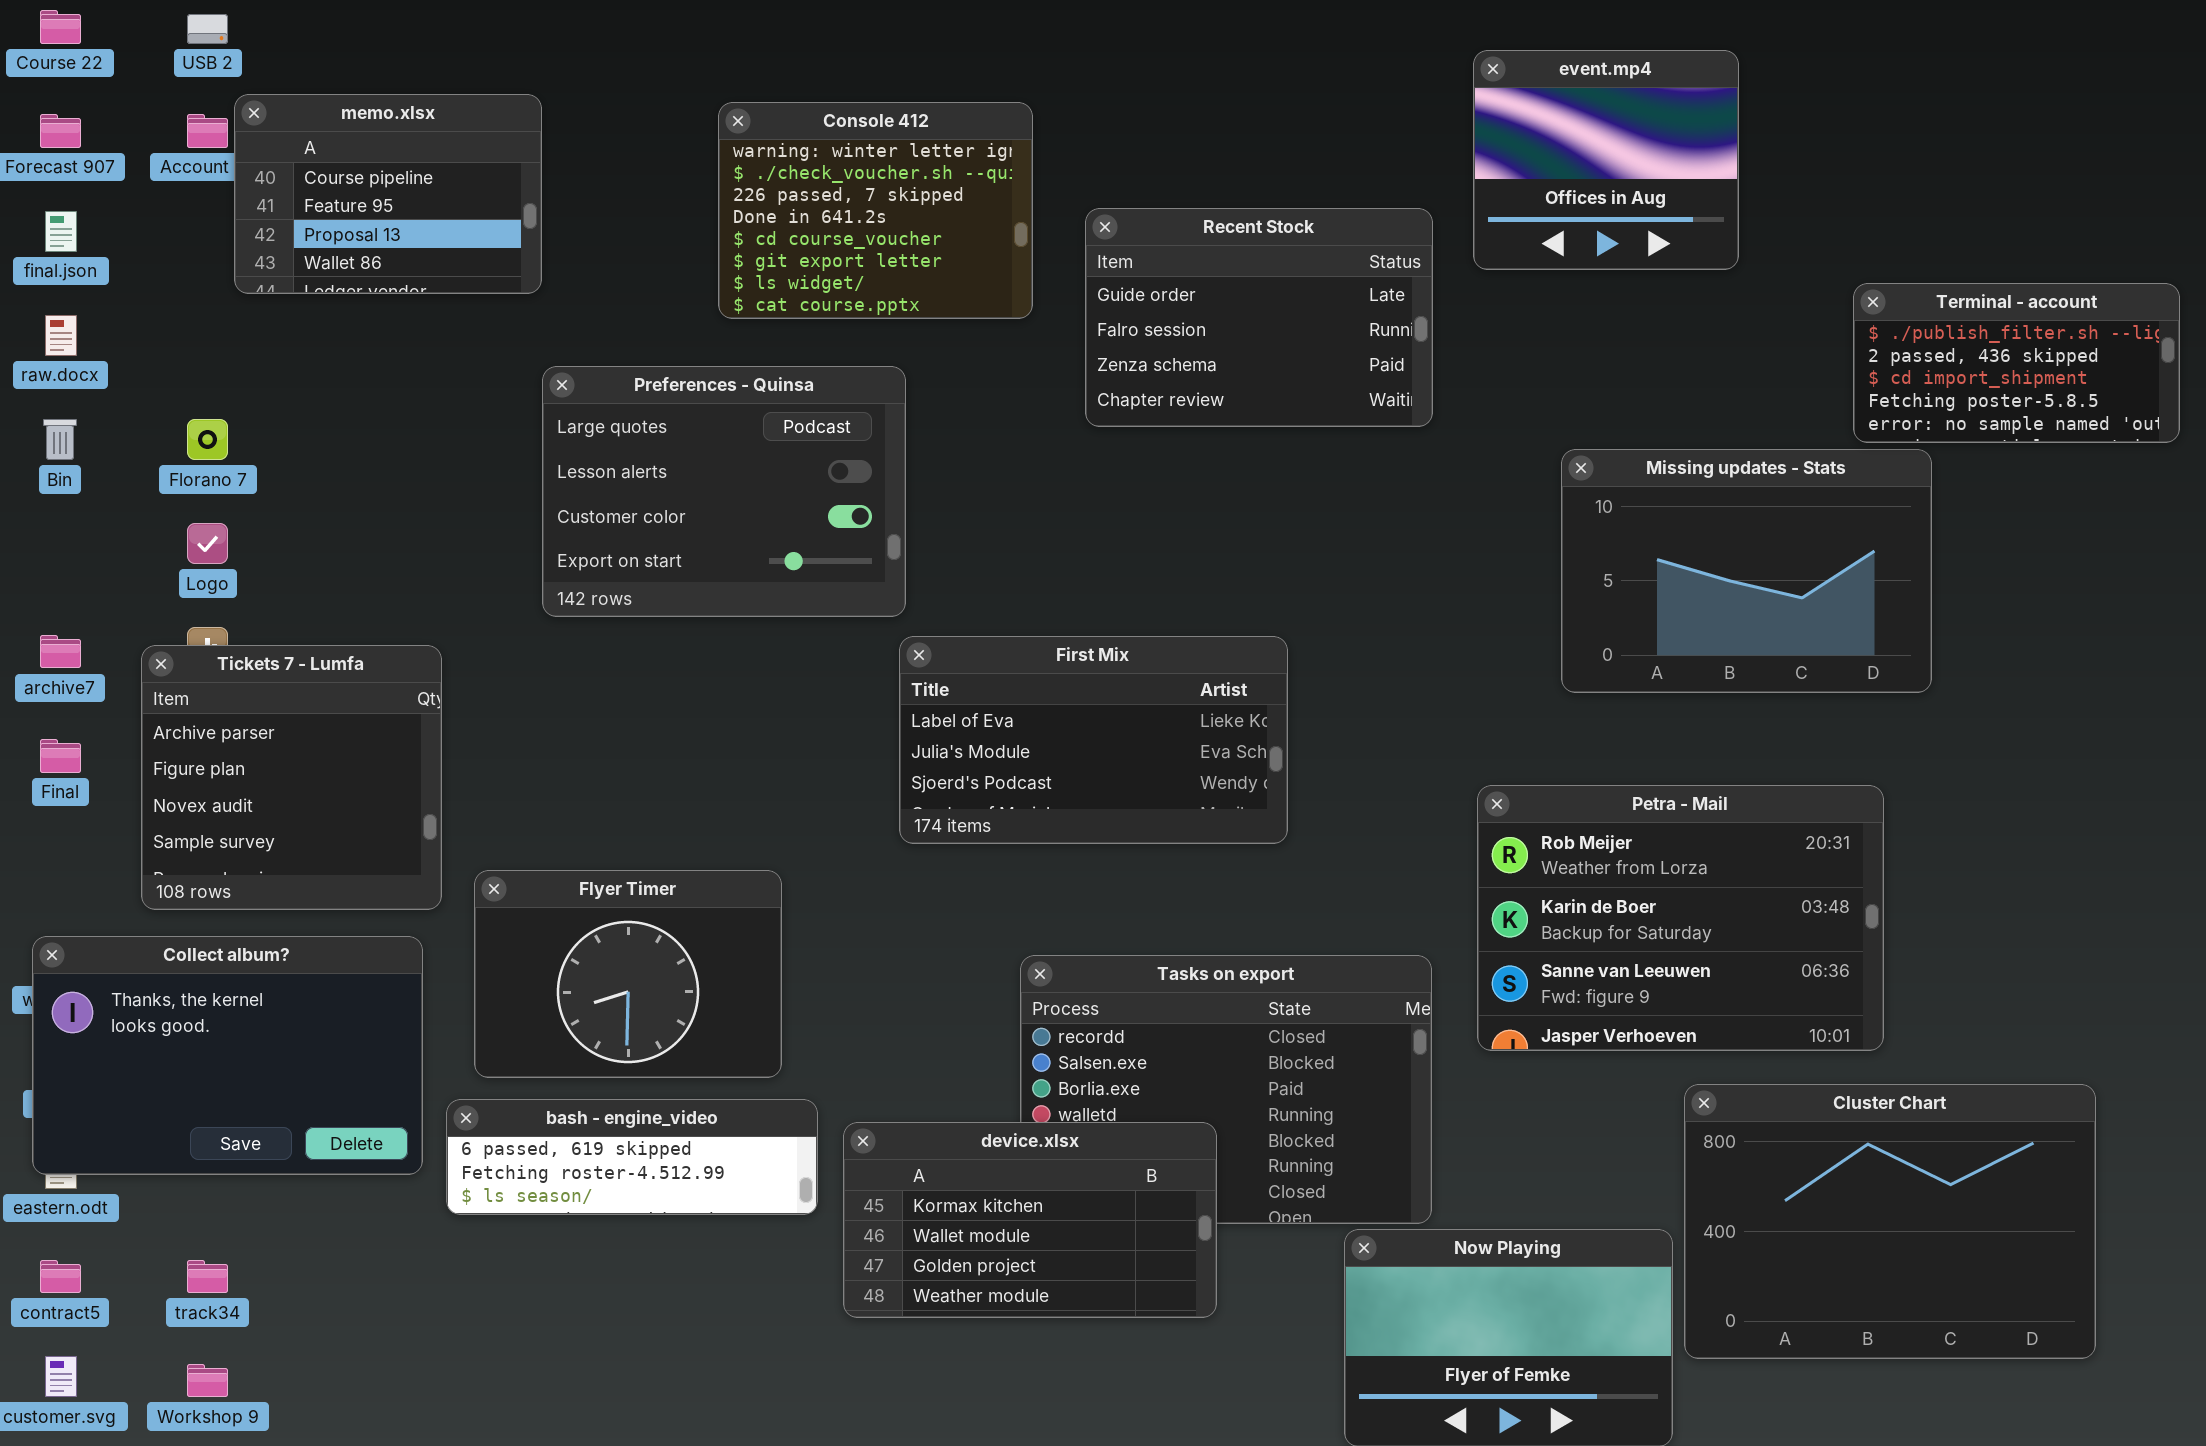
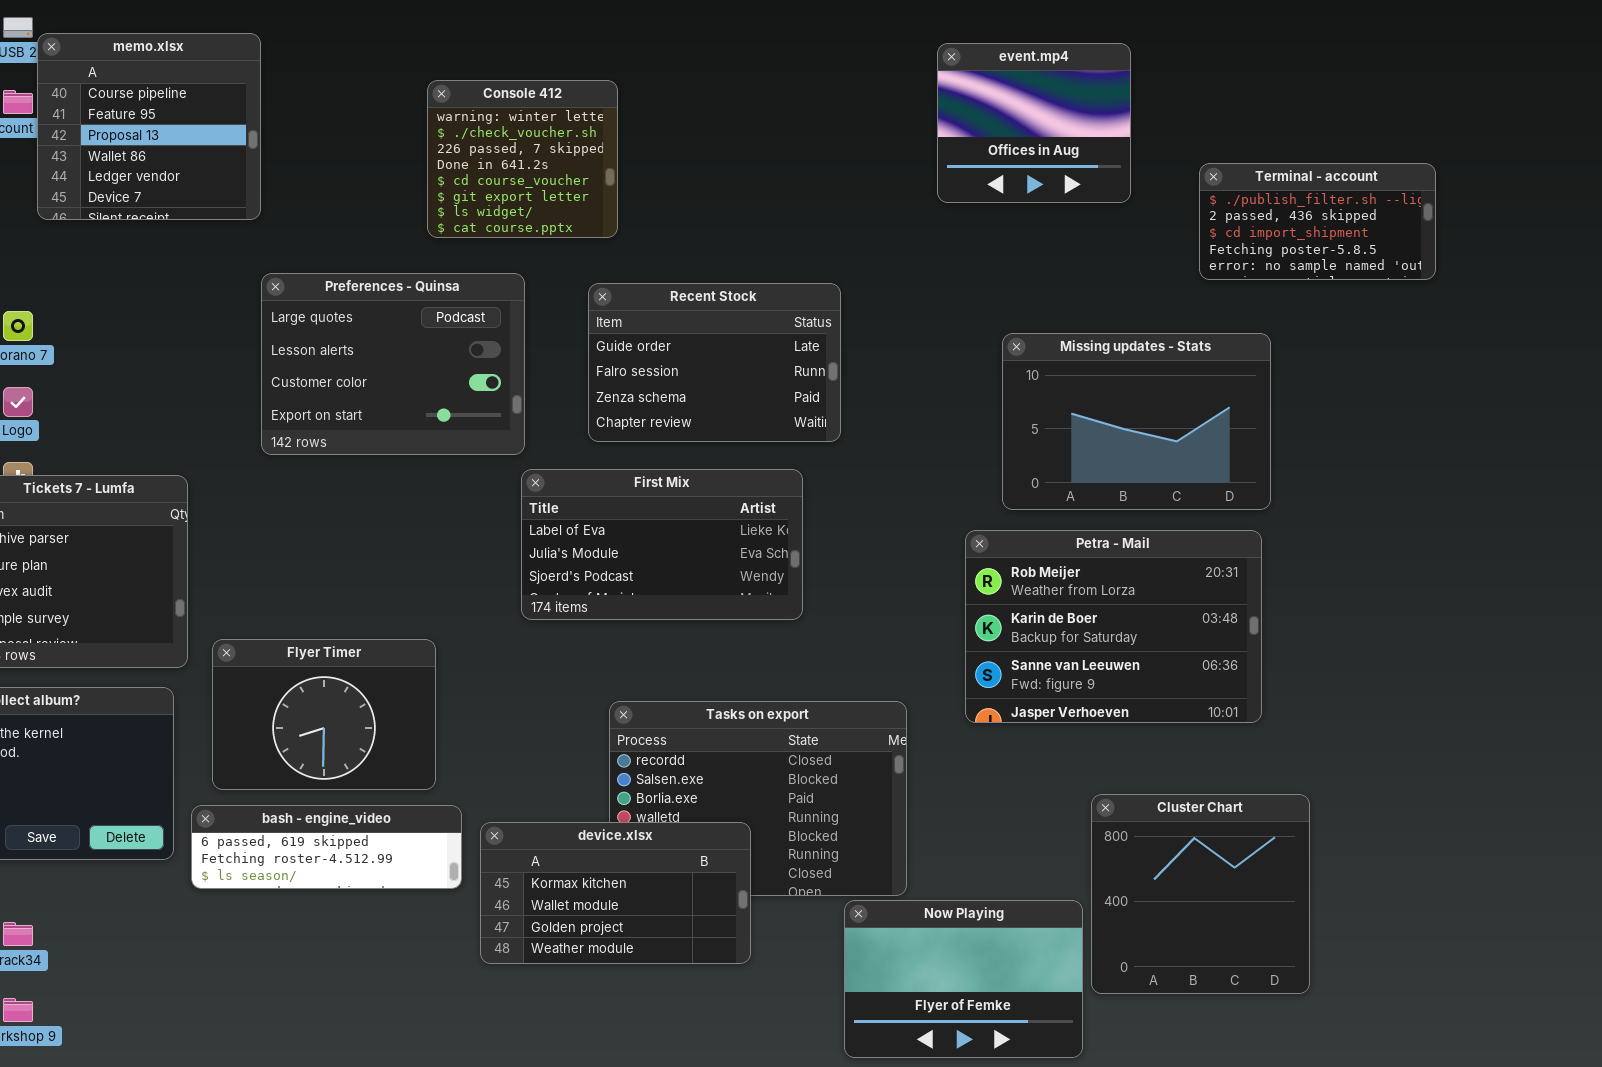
memo.xlsx: [234,94,542,294] -> [37,33,261,220], resized
Console 412: [718,102,1033,319] -> [427,80,618,238], resized
Recent Stock: [1085,208,1433,427] -> [588,283,841,442], moved
Terminal - account: [1853,283,2180,443] -> [1199,163,1436,280], moved
Petra - Mail: [1477,785,1884,1051] -> [965,530,1262,723], moved
Cluster Chart: [1684,1084,2096,1359] -> [1091,794,1310,994], resized

